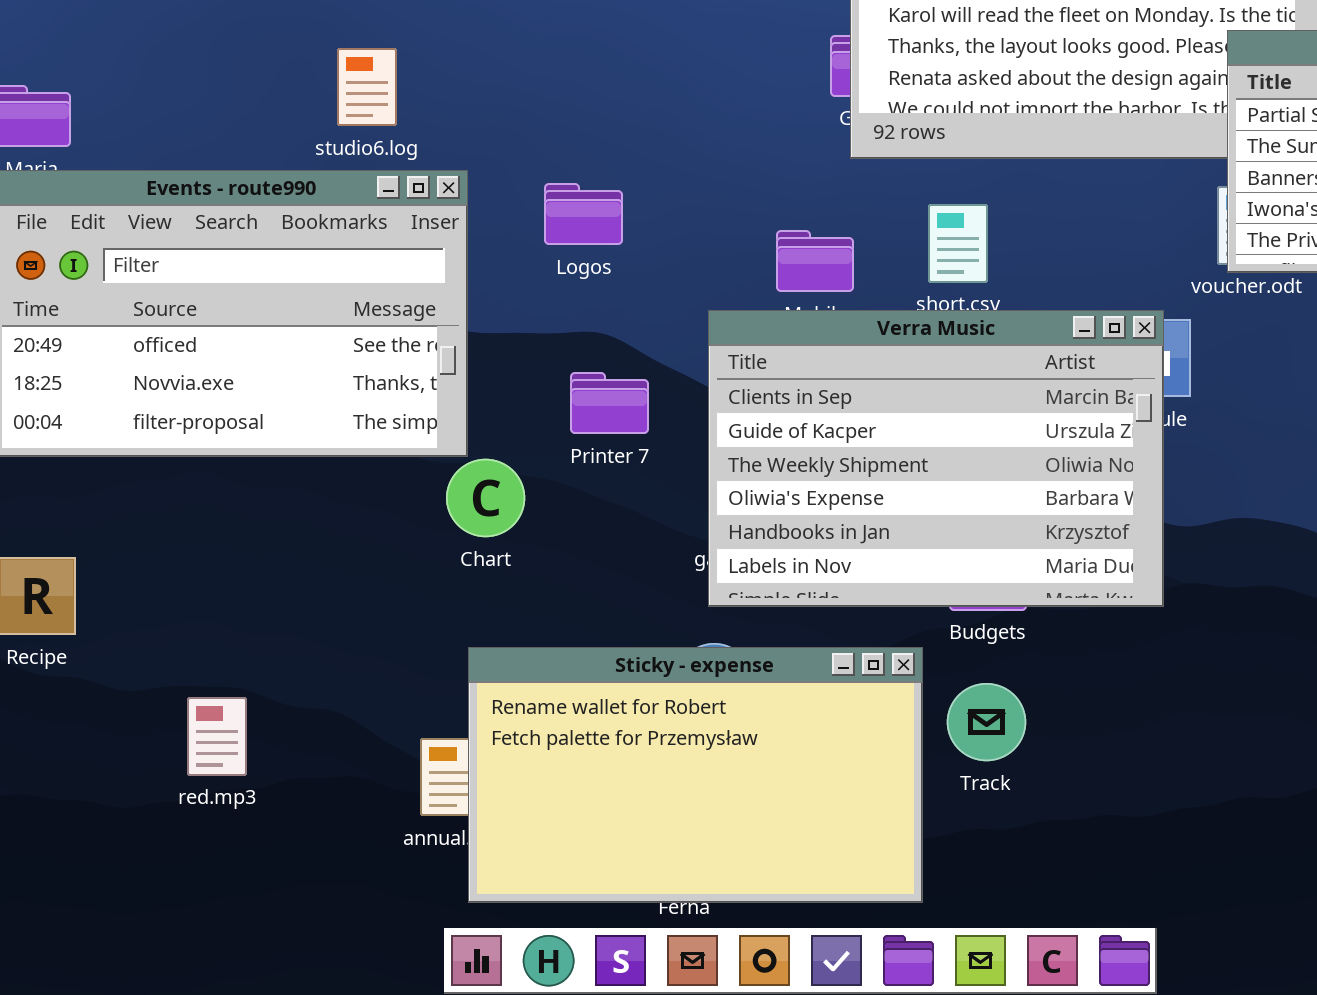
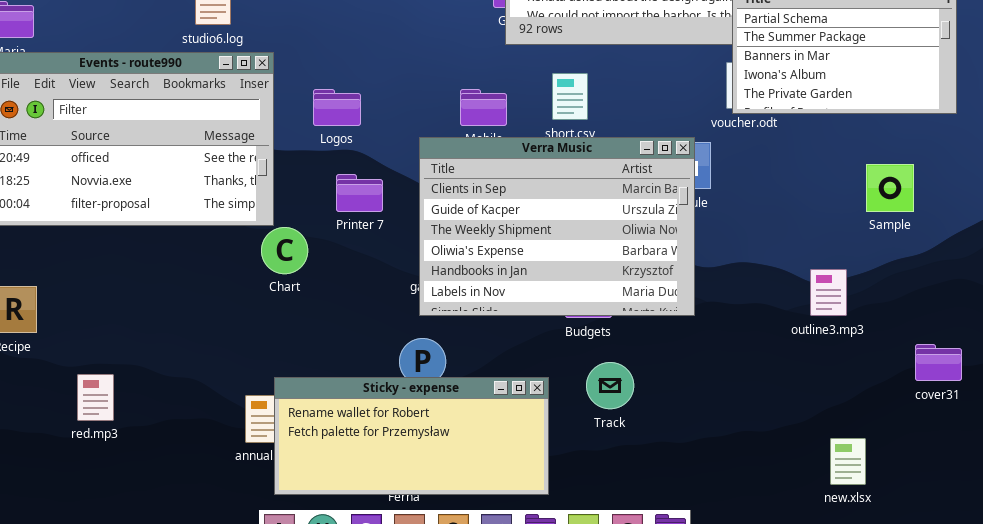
Logos: [544,183,623,245] -> [313,89,361,126], moved
Sticky - expense: [468,647,923,903] -> [274,377,549,495], resized
Track: [947,683,1026,761] -> [586,362,634,409], moved
red.mp3: [187,697,247,776] -> [77,374,114,421], moved

